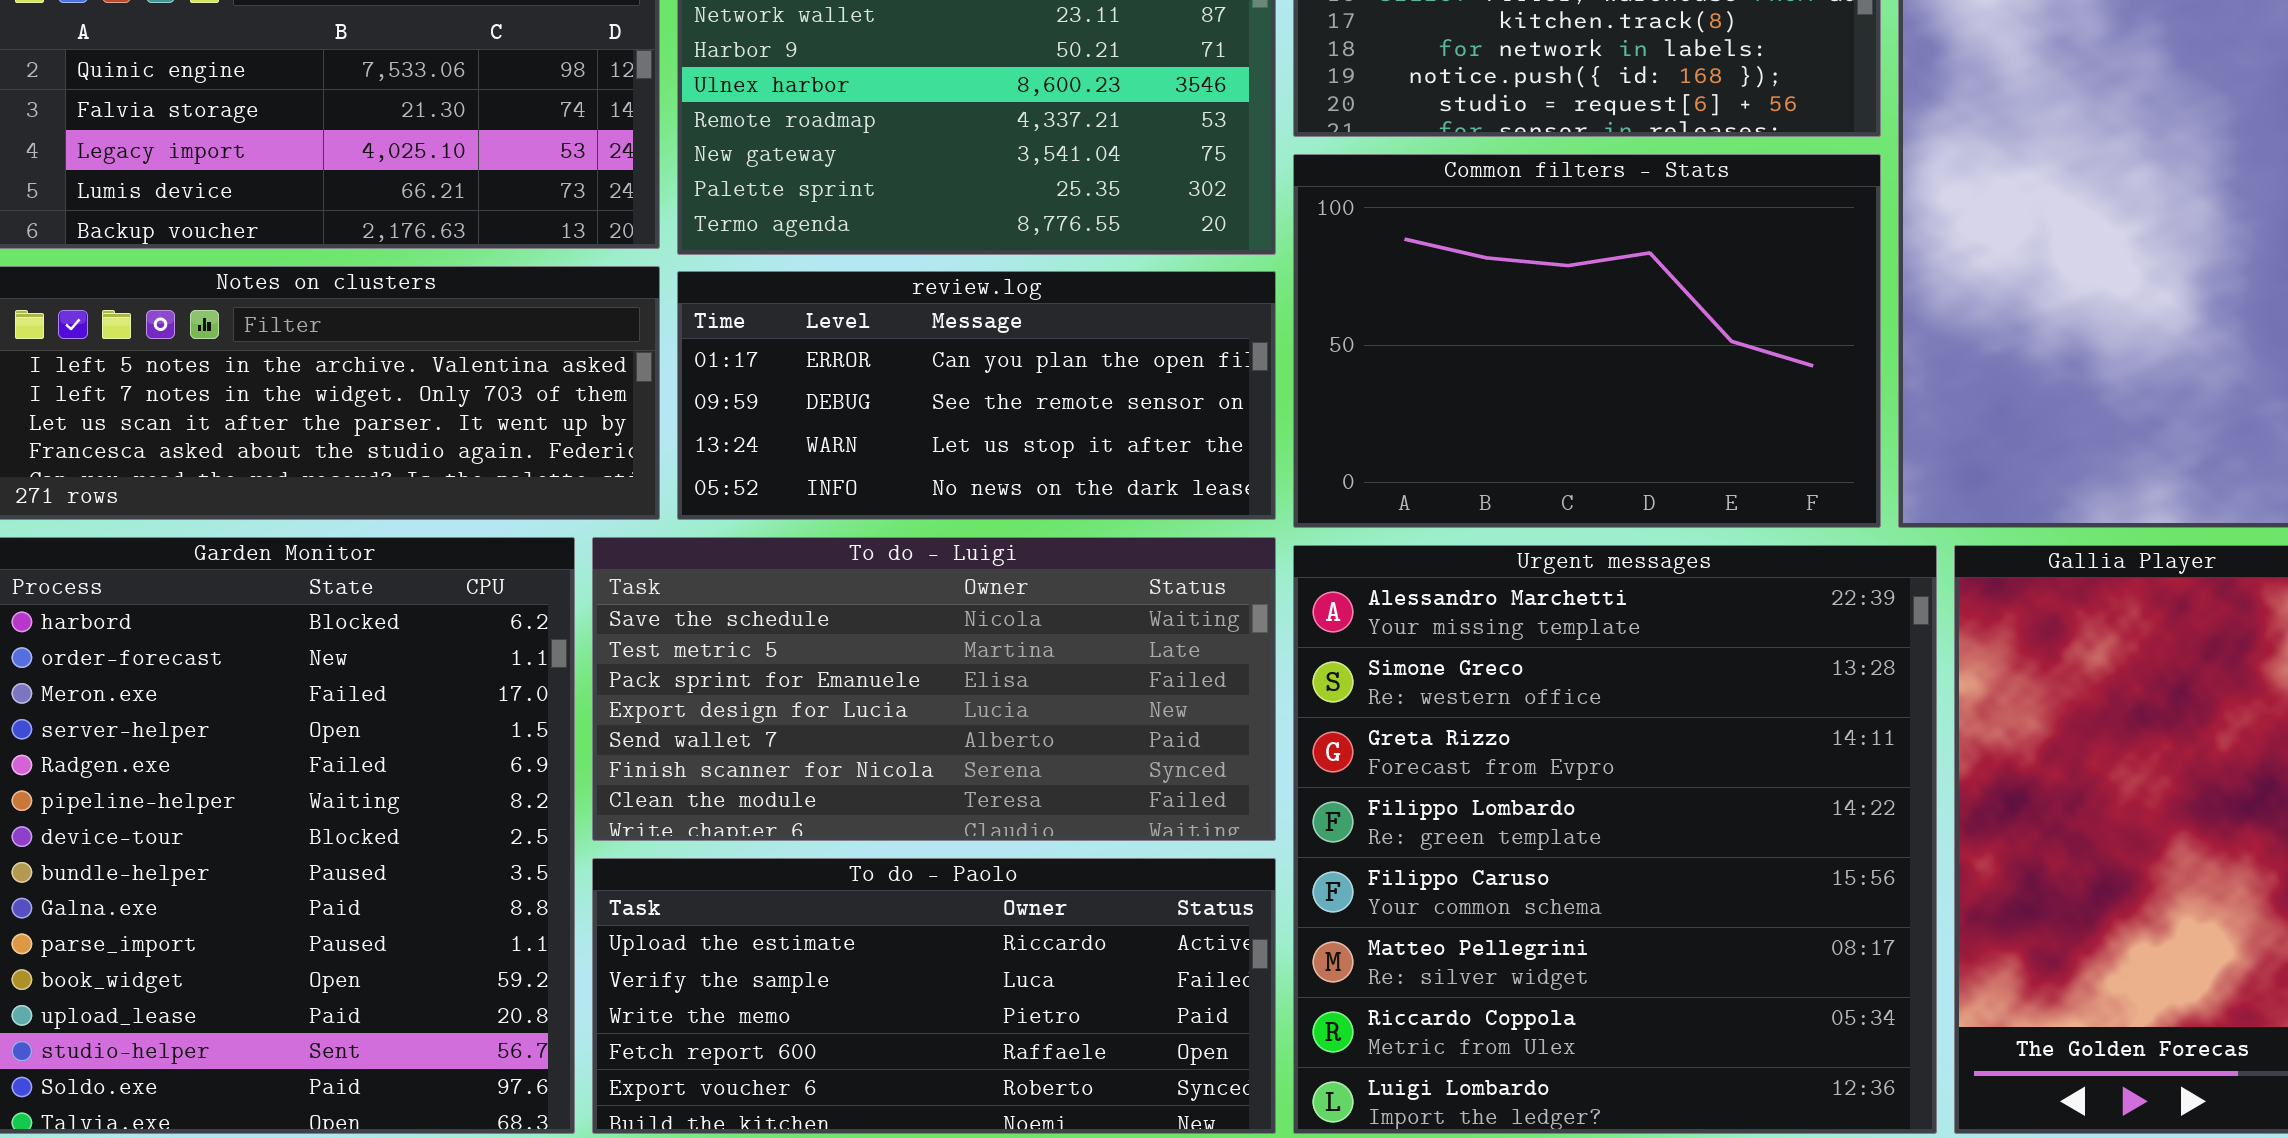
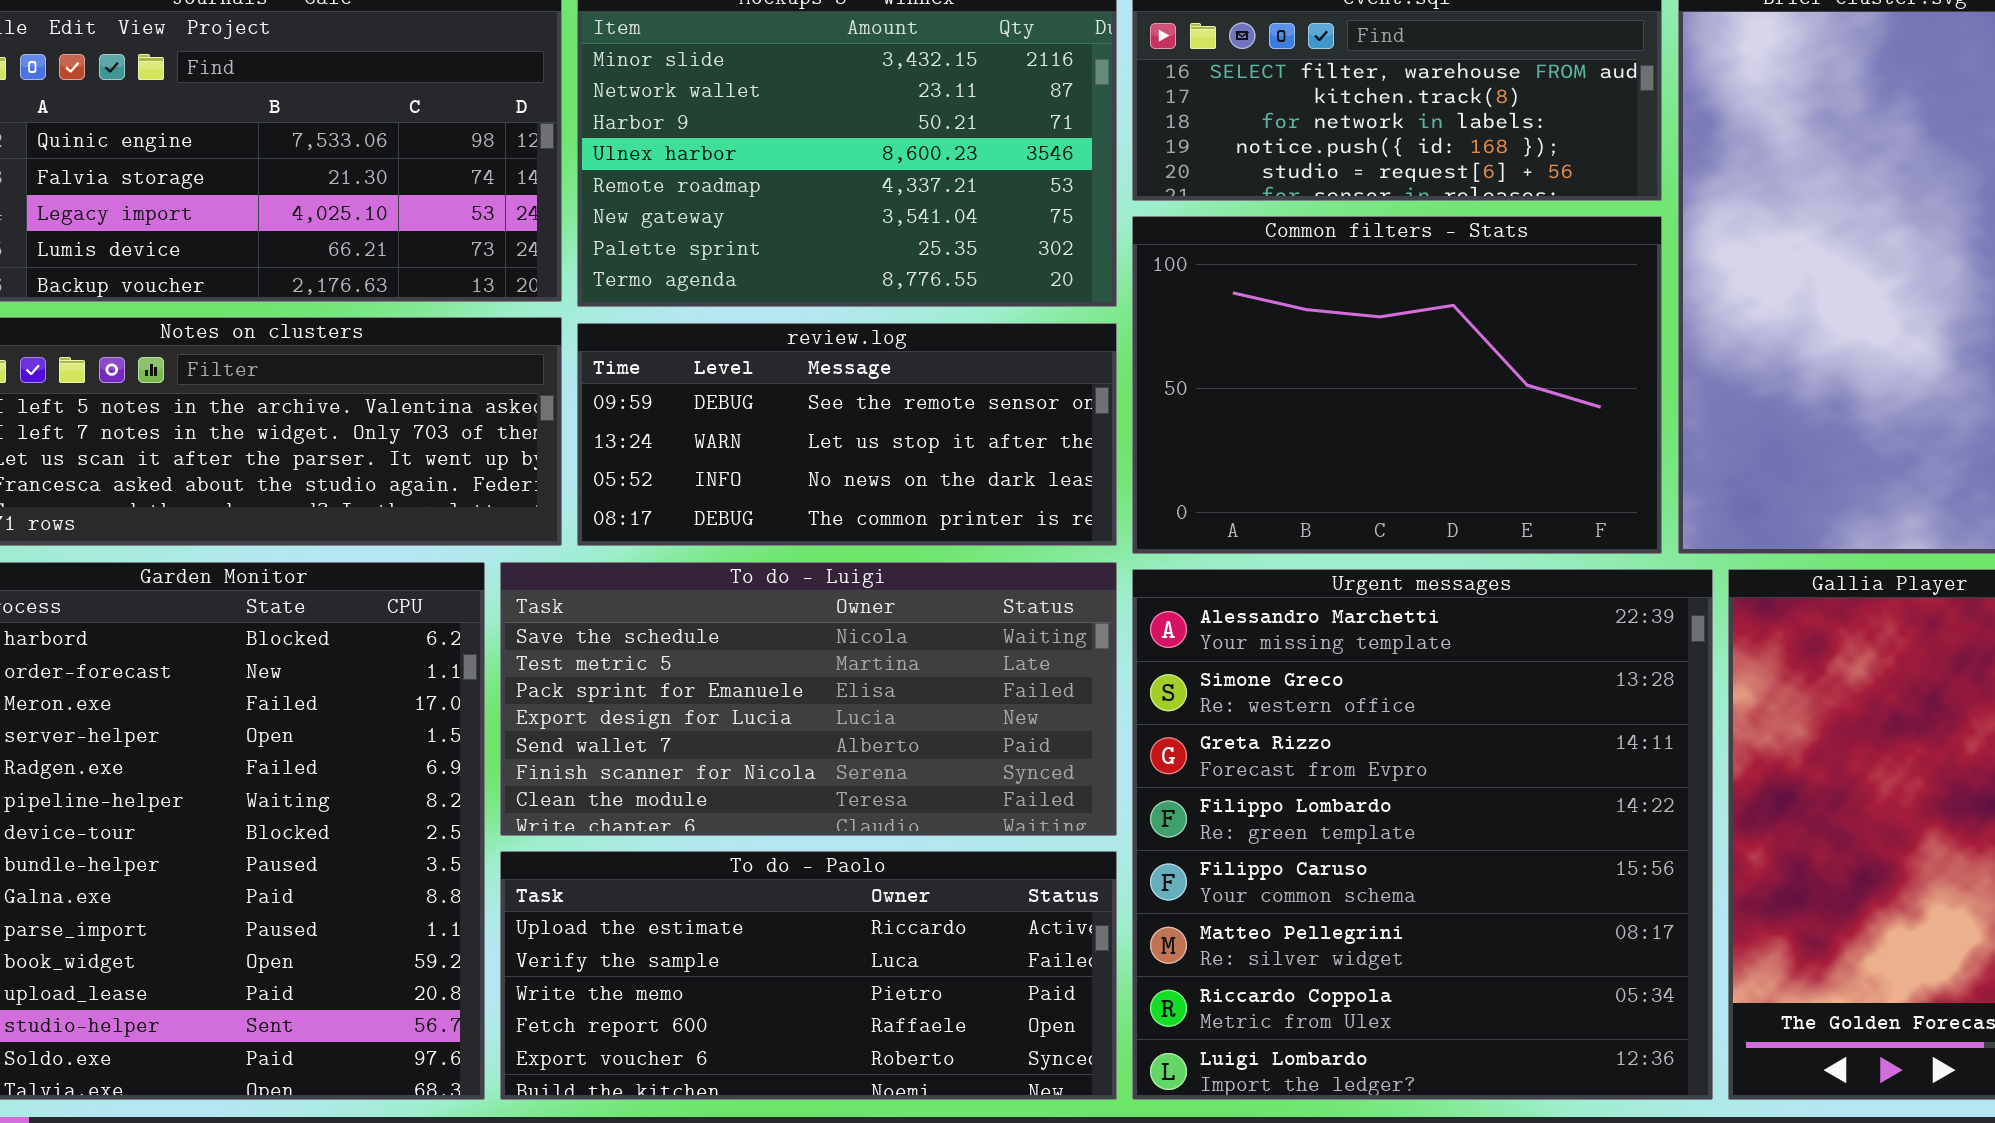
review.log: [677,271,1276,520] -> [577,323,1117,546], scrolled down 1 row

